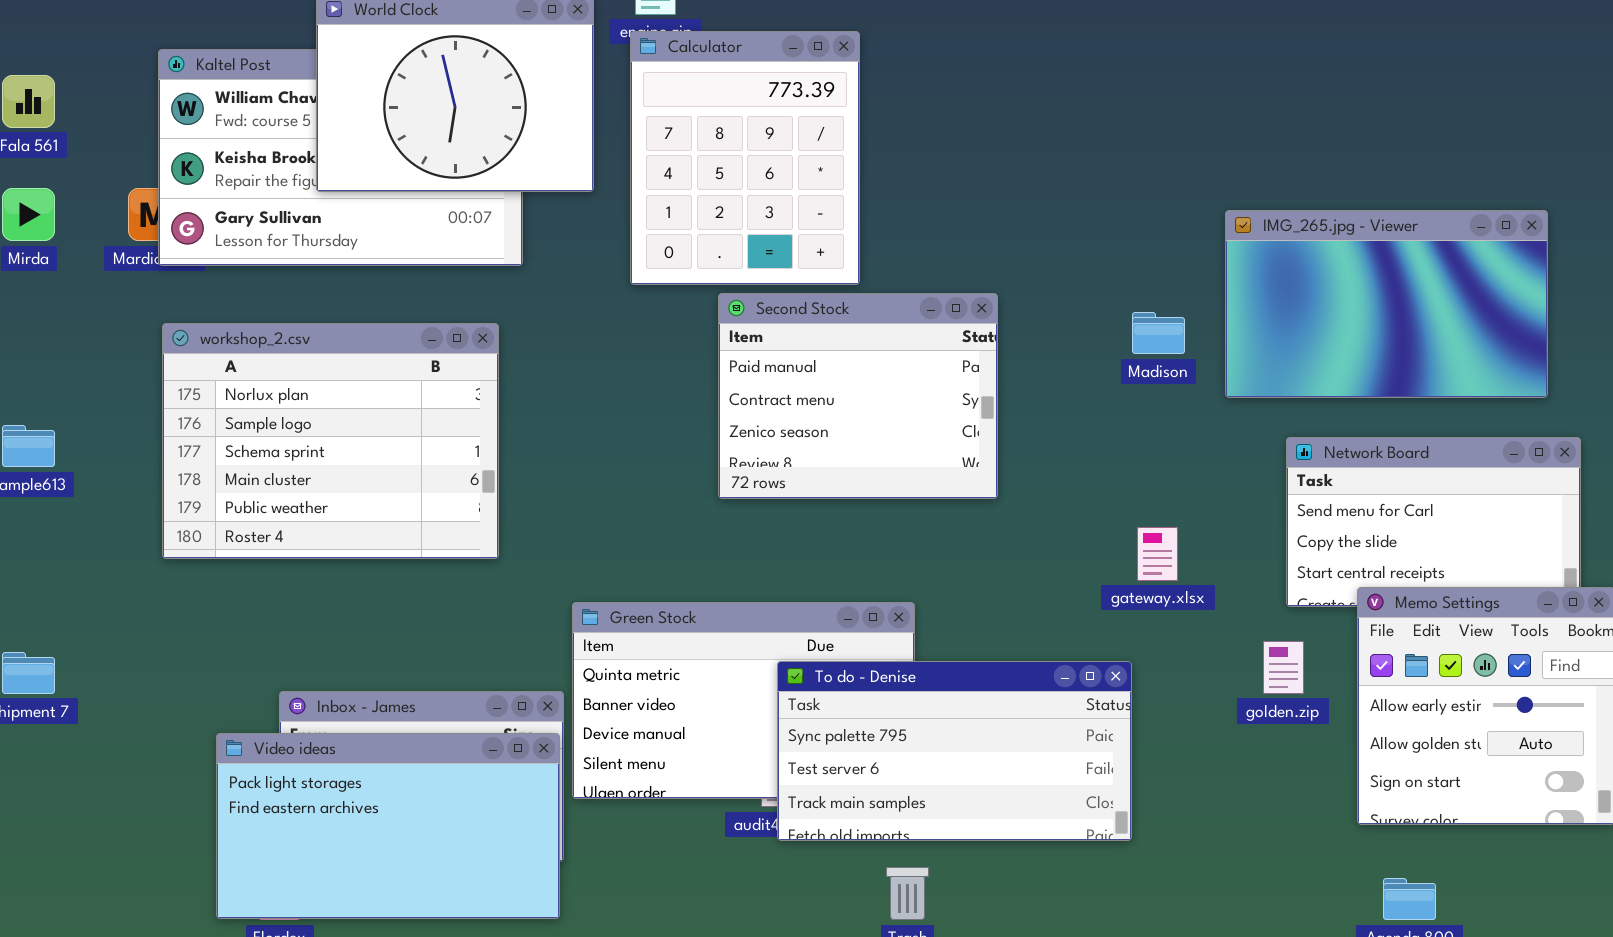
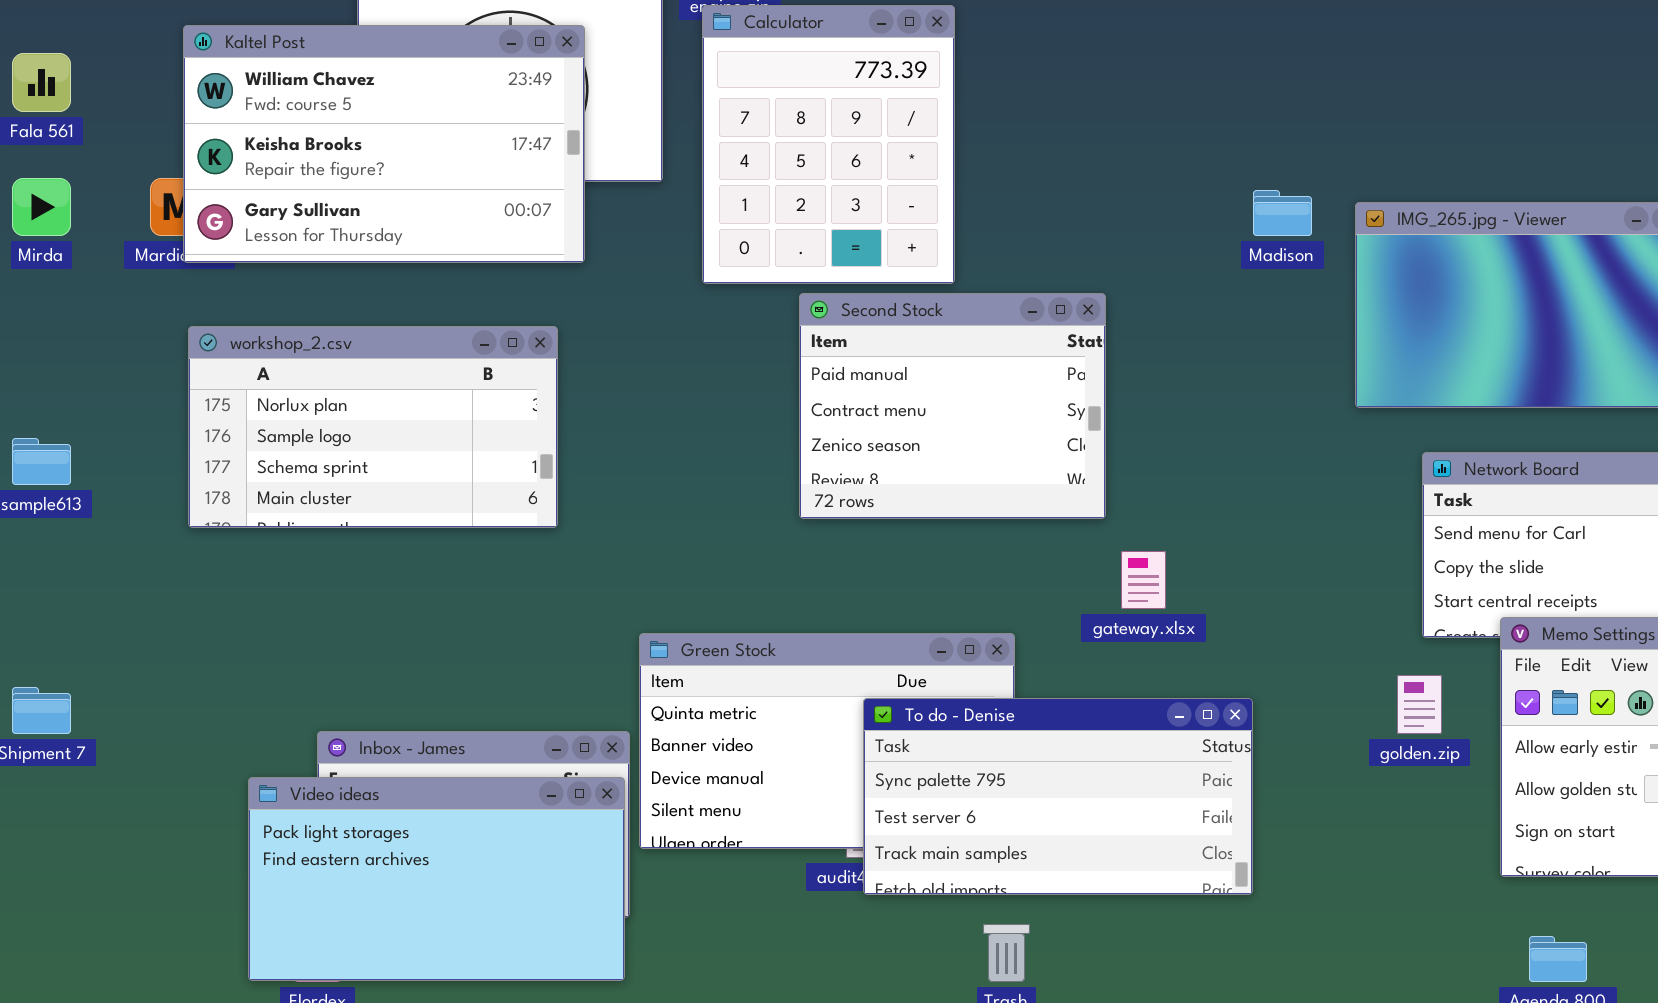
Kaltel Post: [158,49,523,266] -> [183,25,585,263], raised
Madison: [1132,312,1185,354] -> [1253,190,1312,236], moved
workshop_2.csv: [162,323,499,559] -> [188,326,558,528], resized
gateway.xlsx: [1137,527,1178,581] -> [1121,551,1166,609], moved

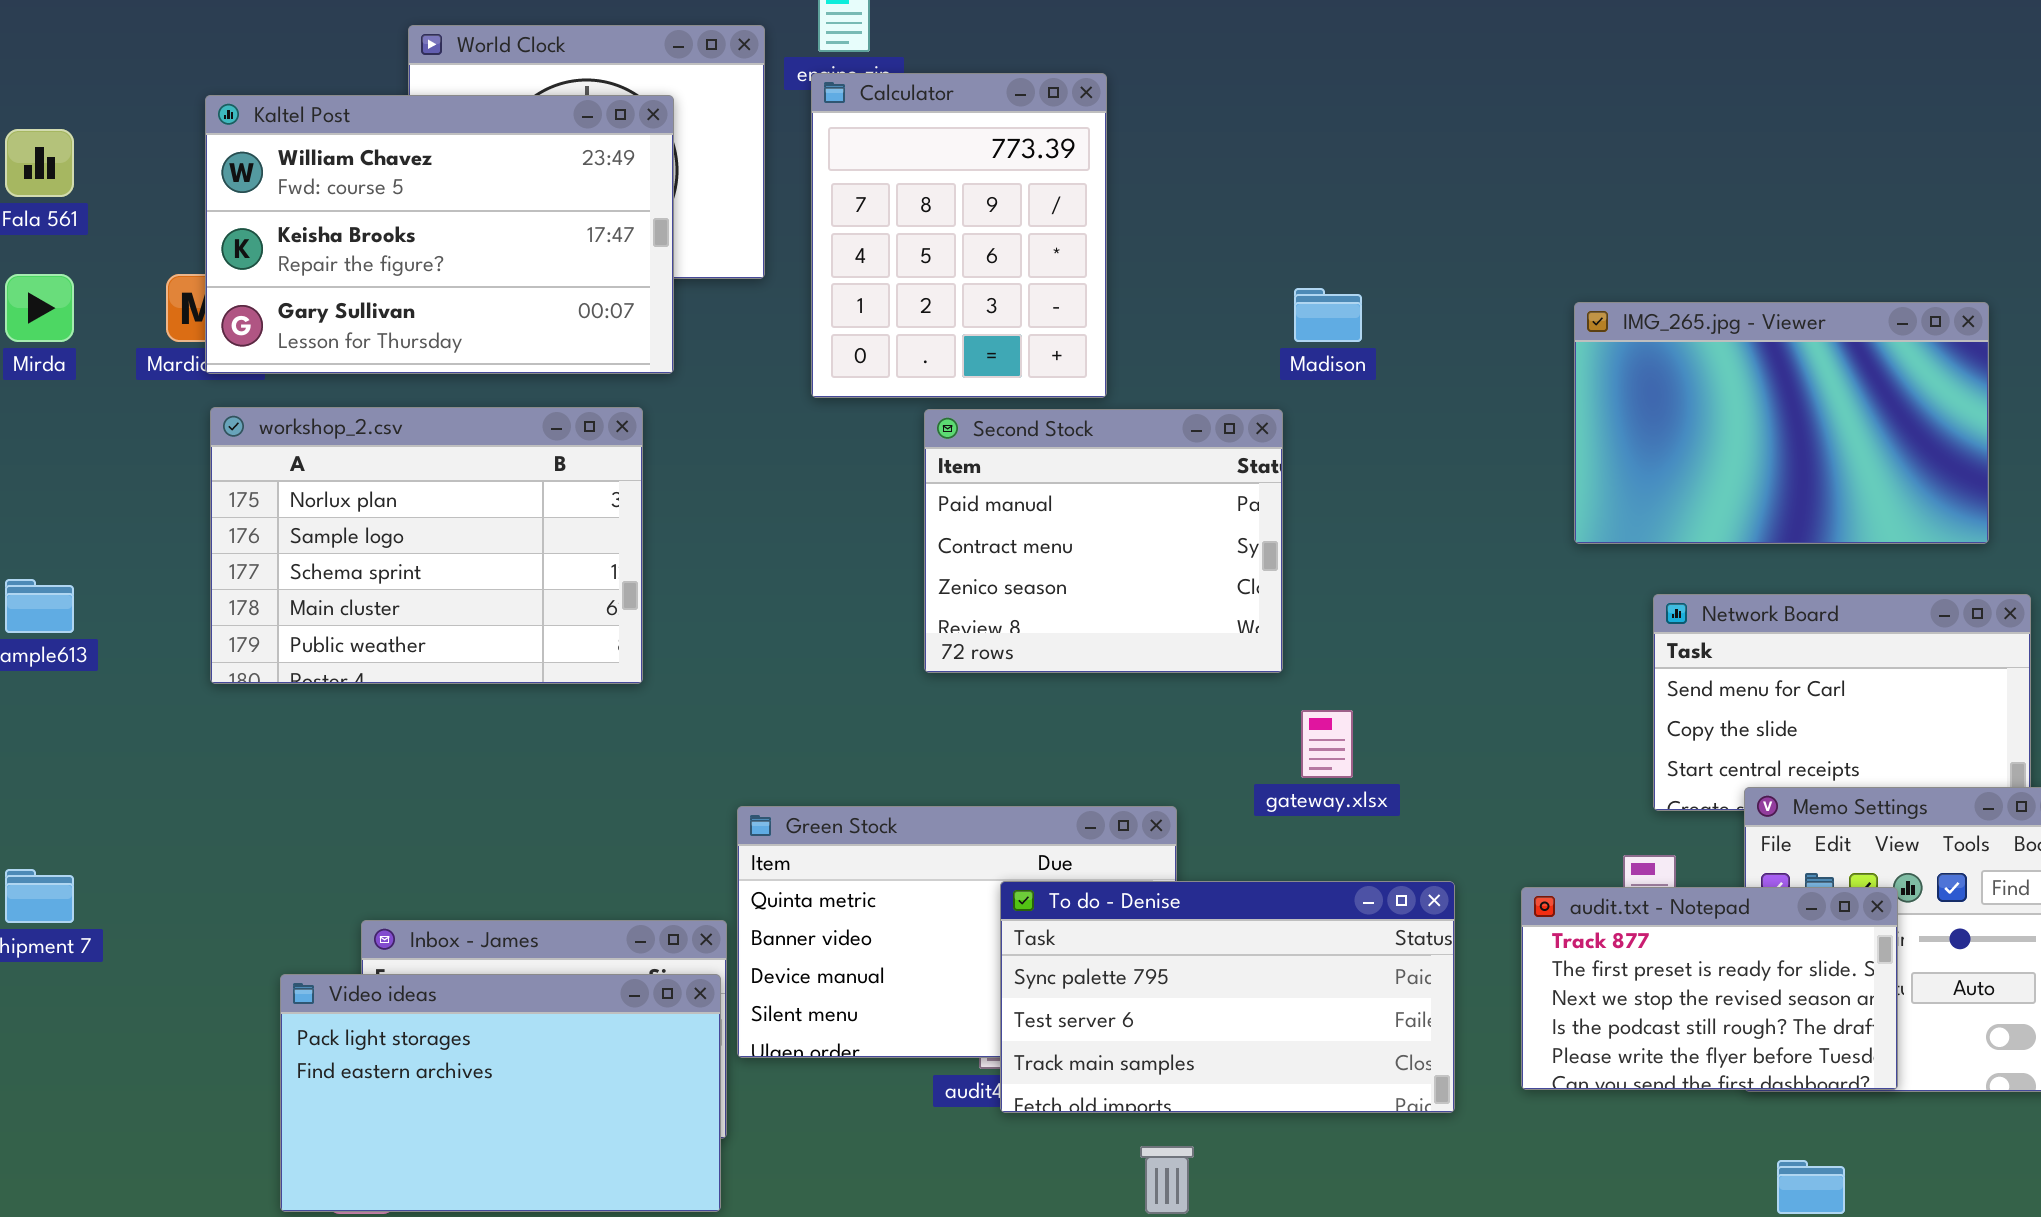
Madison: [1253,190,1312,236] -> [1294,288,1362,342], moved
workshop_2.csv: [188,326,558,528] -> [210,407,643,684], resized
audit.txt - Notepad: none -> [1521,887,1898,1090], opened

